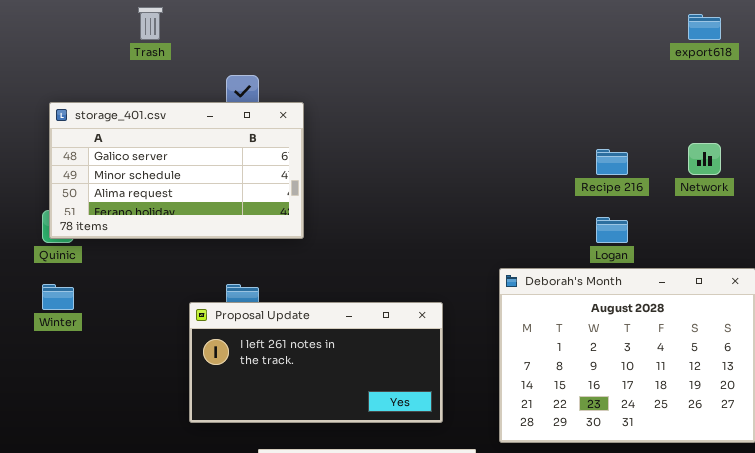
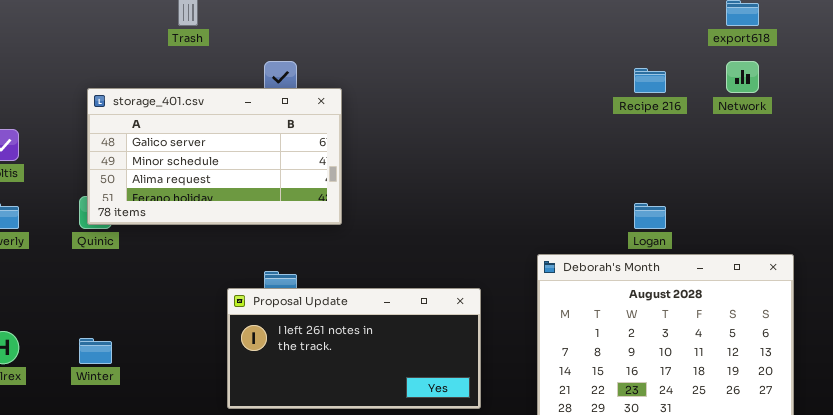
Network: [688,143,721,175] -> [726,61,759,93], moved
Recipe 216: [596,149,628,175] -> [634,68,666,93], moved
Winter: [42,284,74,310] -> [79,338,112,364], moved

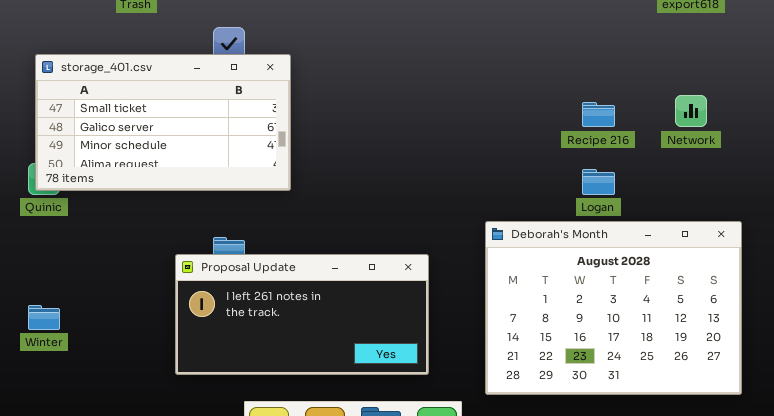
Network: [726,61,759,93] -> [675,95,707,127], moved
Recipe 216: [634,68,666,93] -> [582,102,615,127], moved
storage_401.csv: [87,88,342,225] -> [35,54,291,191], scrolled up 1 row

